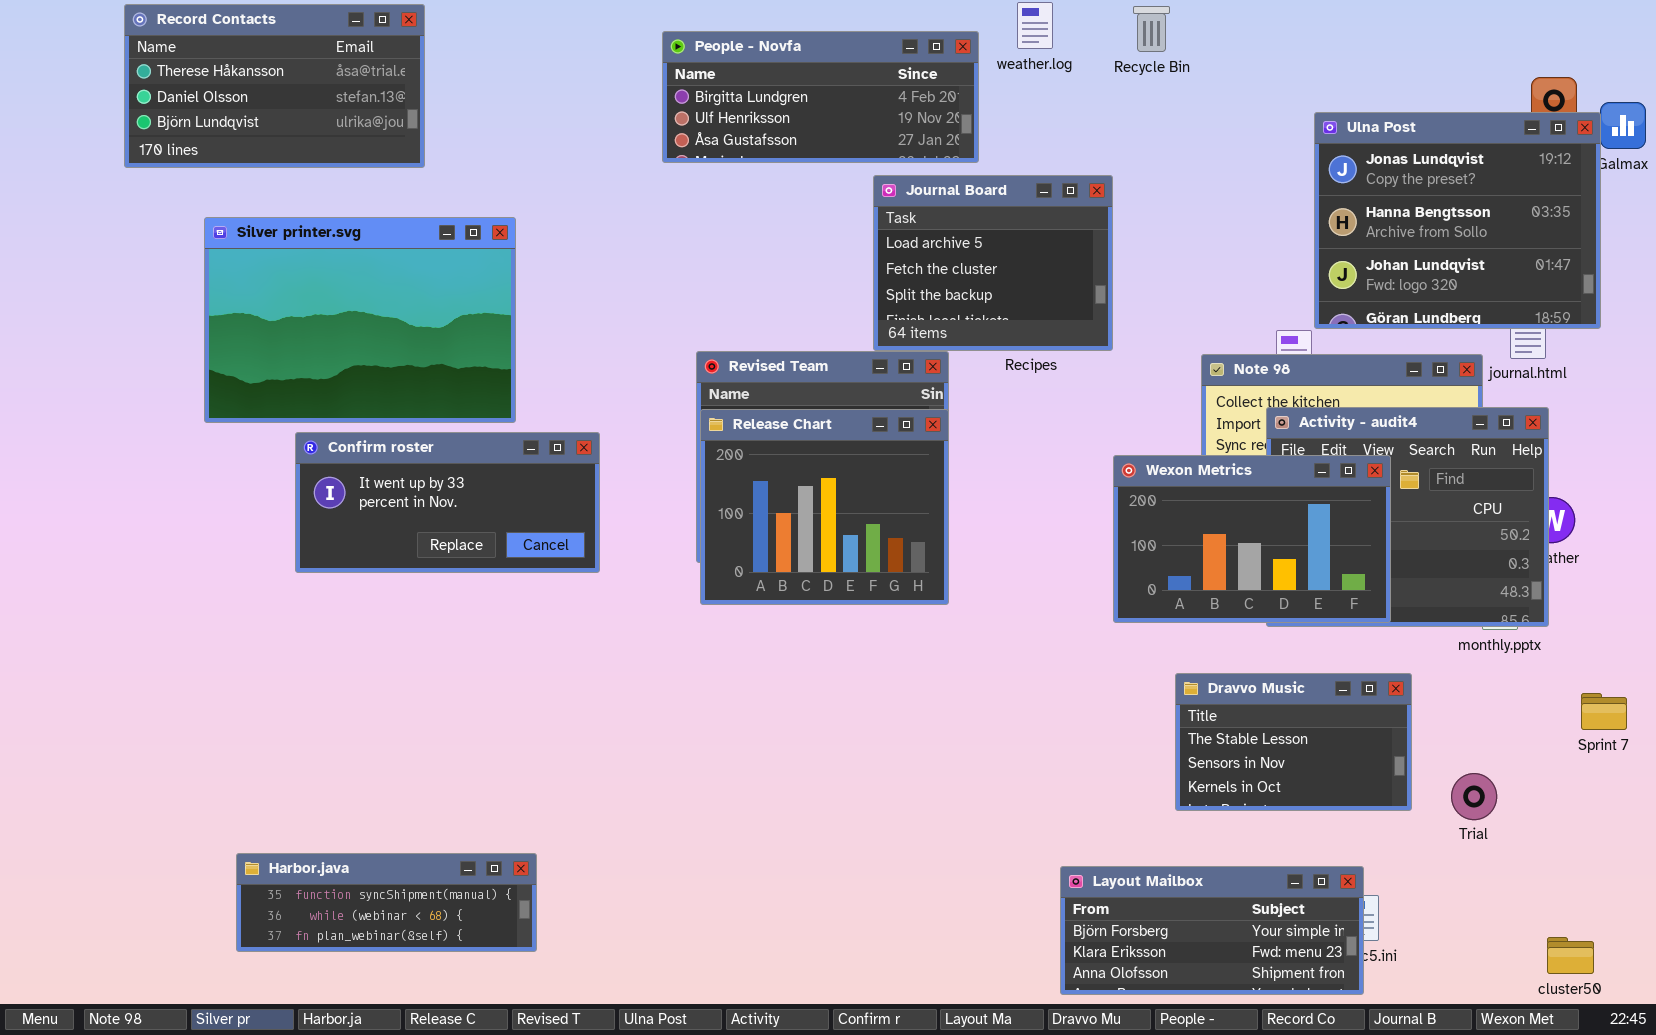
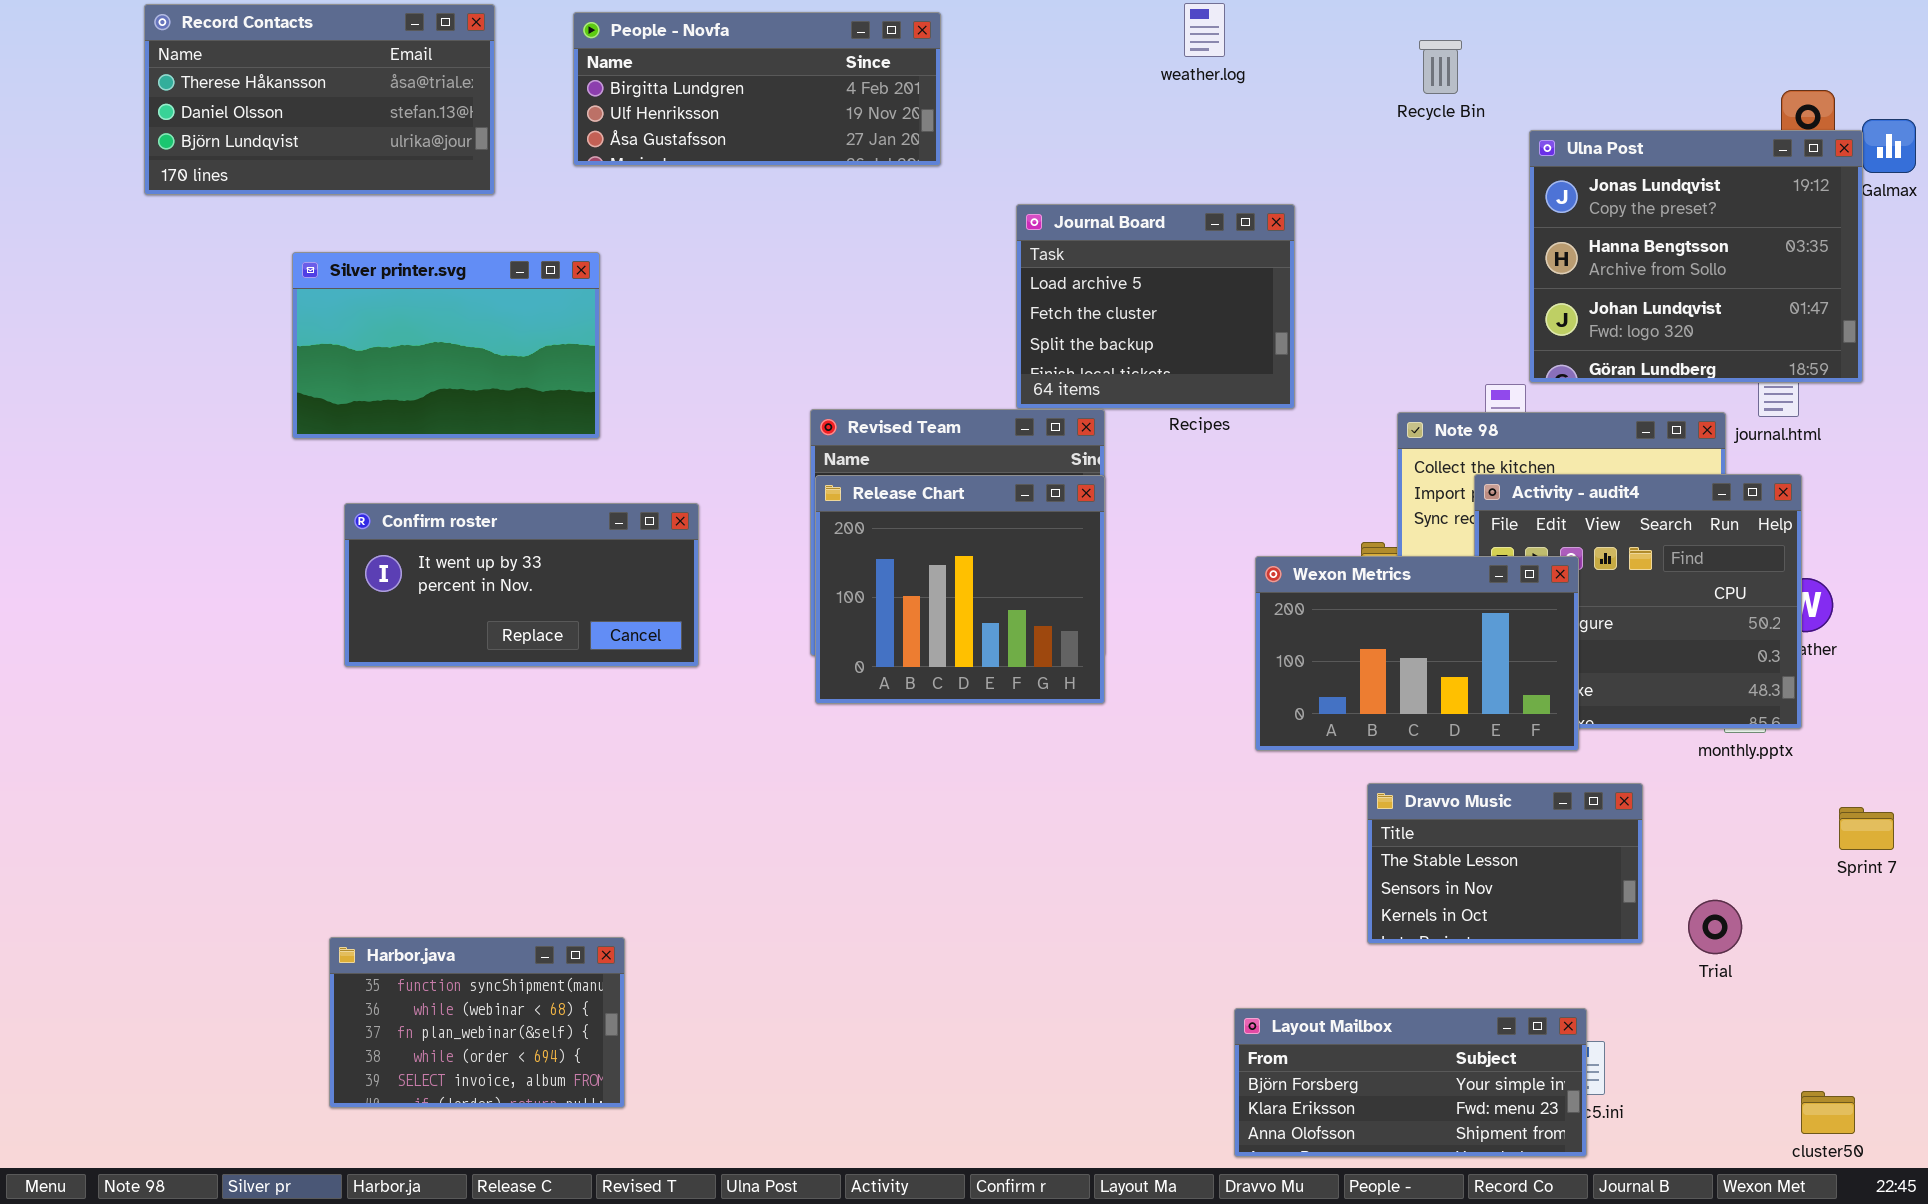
Recycle Bin: [1133,6,1170,52] -> [1419,40,1462,94], moved
People - Novfa: [662,31,979,163] -> [573,12,941,166], moved
Silver printer.svg: [204,217,516,423] -> [292,252,600,439], resized
Wexon Metrics: [1113,455,1391,623] -> [1255,556,1579,751], moved
Harbor.java: [236,853,537,952] -> [329,937,625,1108], resized

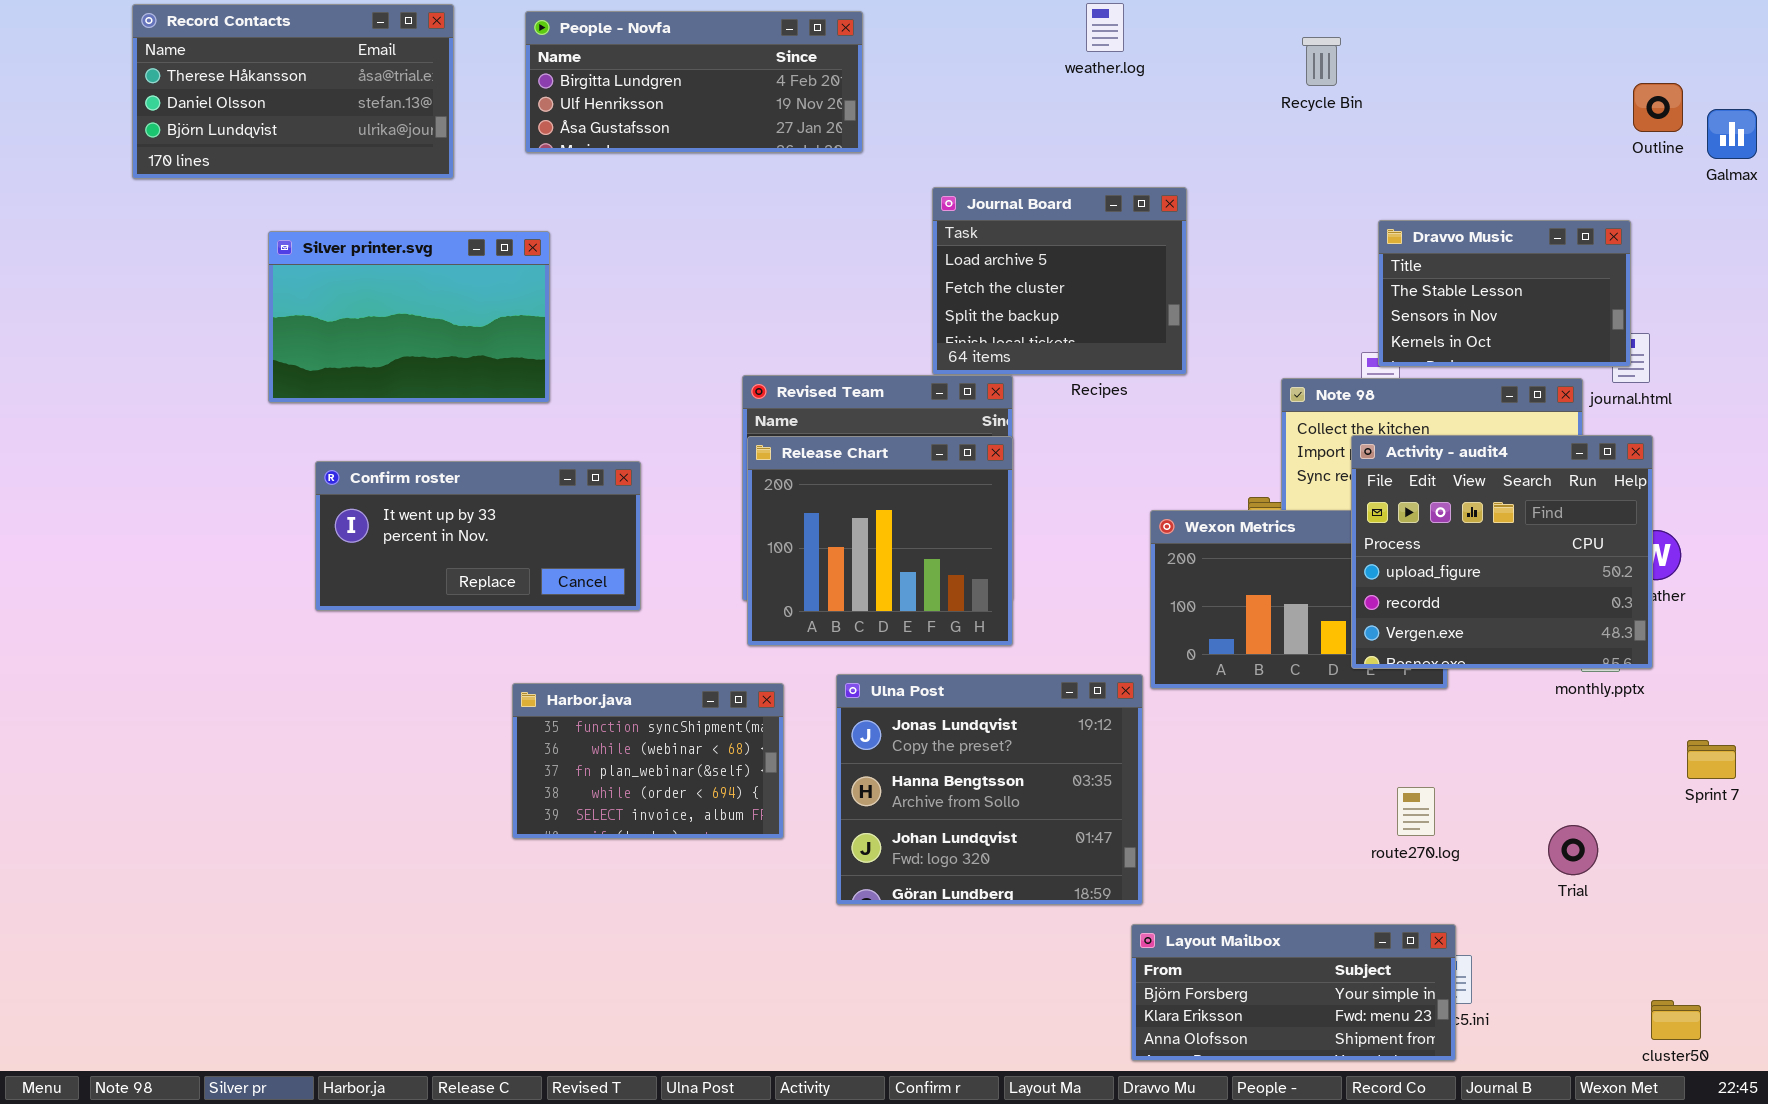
Ulna Post: [1529,130,1863,383] -> [836,674,1143,905], moved
Activity - audit4: [1474,474,1802,729] -> [1351,435,1653,669], raised
Dravvo Music: [1367,783,1643,944] -> [1378,220,1631,367], moved
Harbor.java: [329,937,625,1108] -> [512,683,784,839], moved

